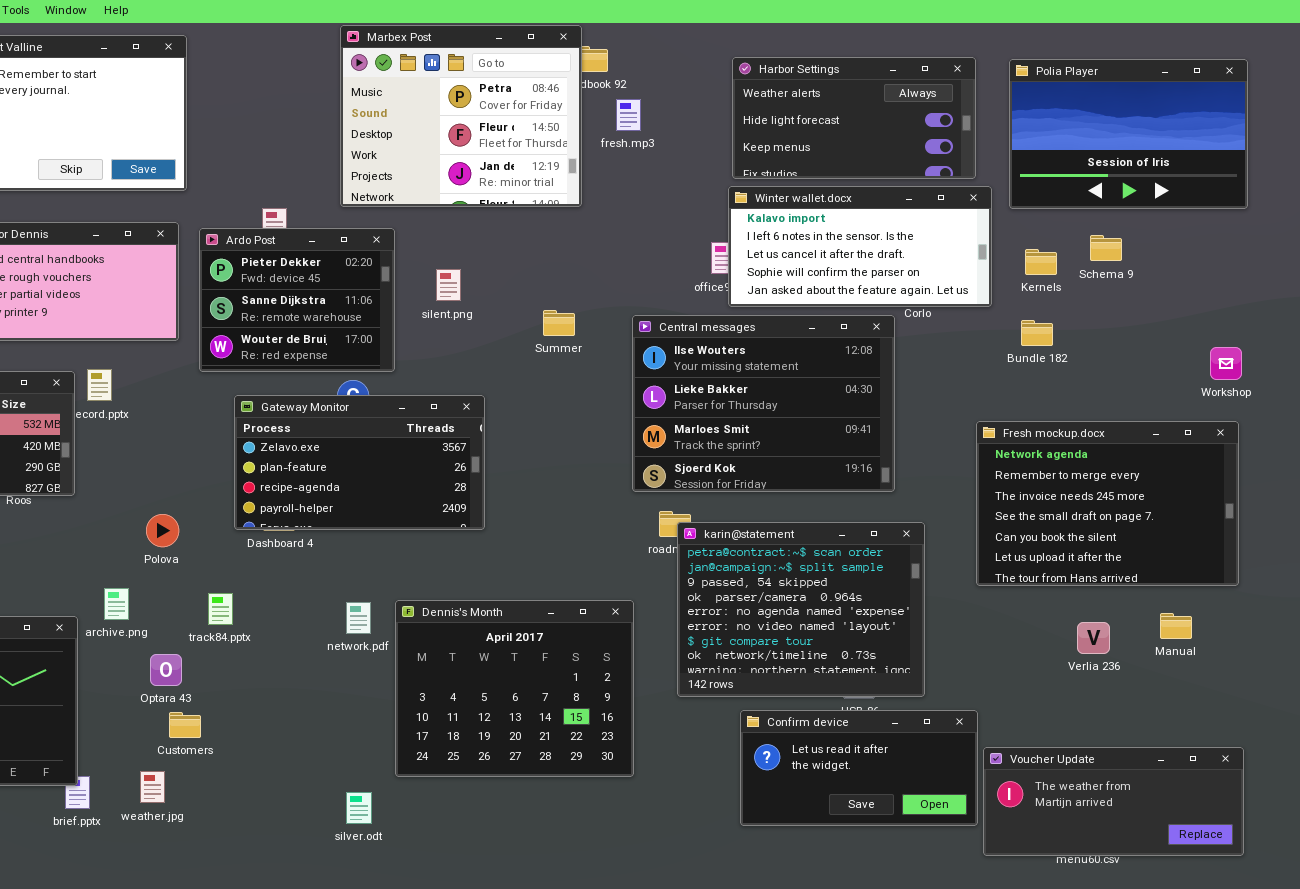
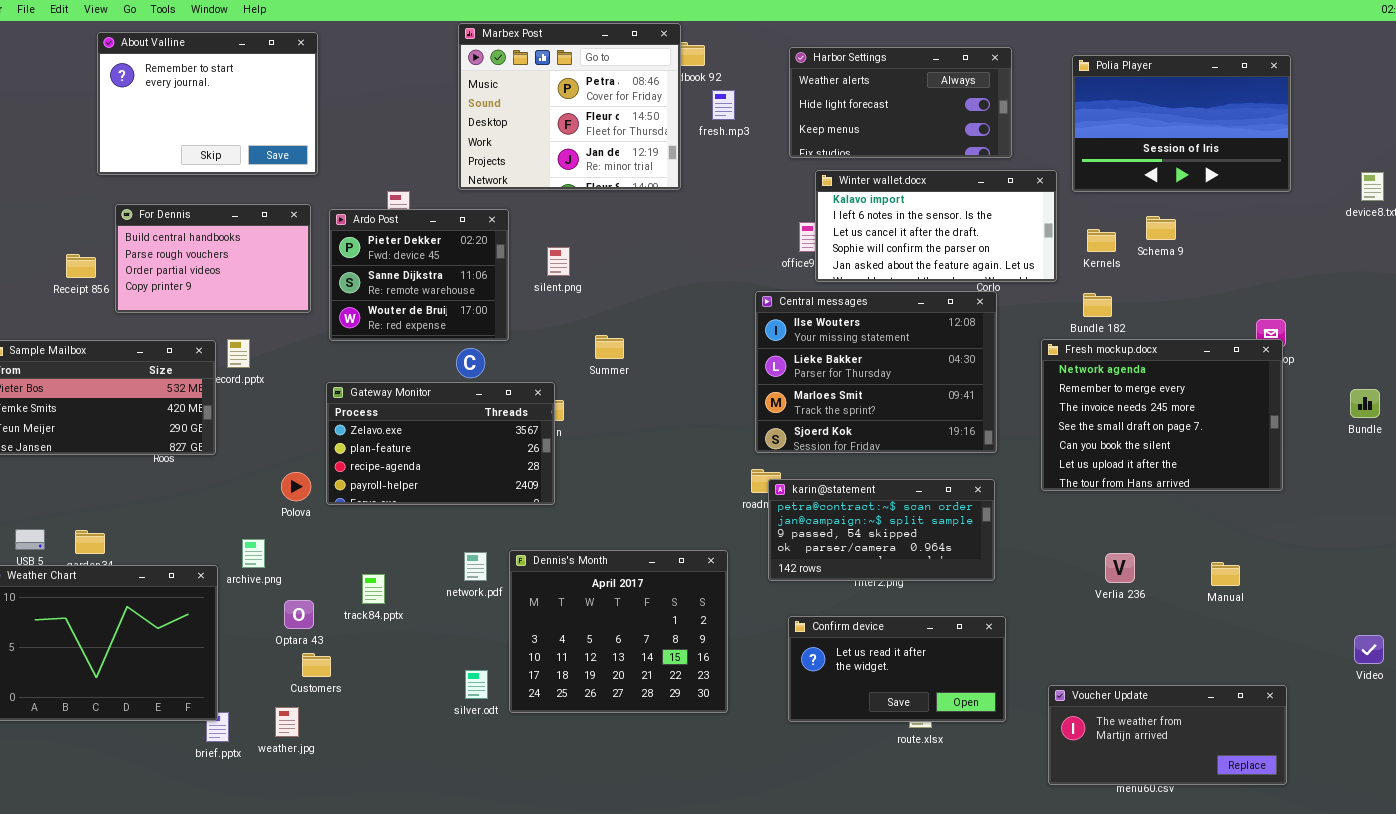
Harbor Settings: [732,57,976,179] -> [789,47,1012,158], moved
Summer: [543,310,575,336] -> [595,335,624,359], moved
Central messages: [632,315,895,492] -> [755,291,997,453], moved
Gateway Monitor: [234,395,485,530] -> [326,382,555,505], moved
Fresh mockup.docx: [976,421,1239,586] -> [1041,339,1283,491], moved
karin@statement: [677,522,925,697] -> [768,479,995,581], resized
track84.pptx: [208,593,233,625] -> [362,574,385,604], moved
Verlia 236: [1077,622,1110,654] -> [1105,553,1135,583], moved
Confirm device: [740,710,978,826] -> [788,616,1006,722], moved
silver.odt: [346,792,372,824] -> [465,670,488,699], moved

